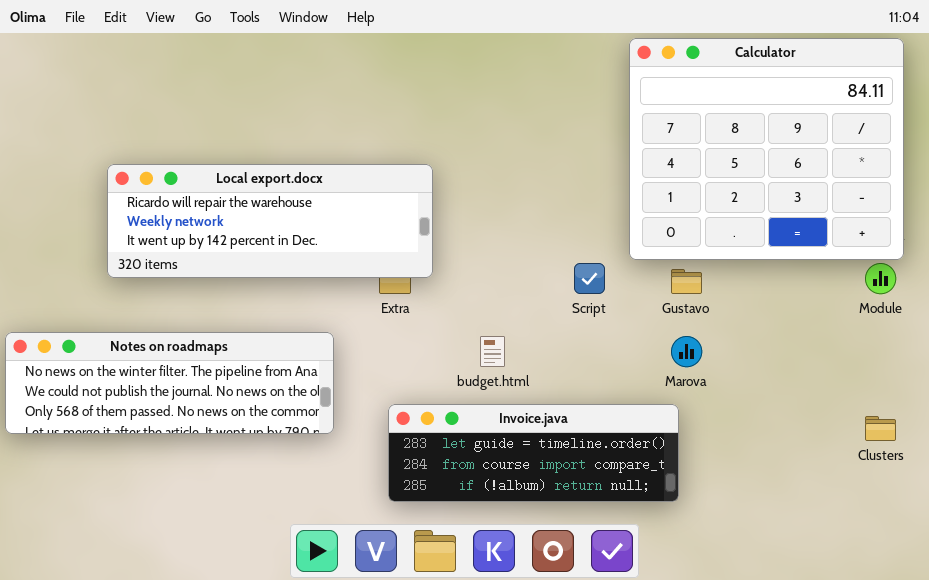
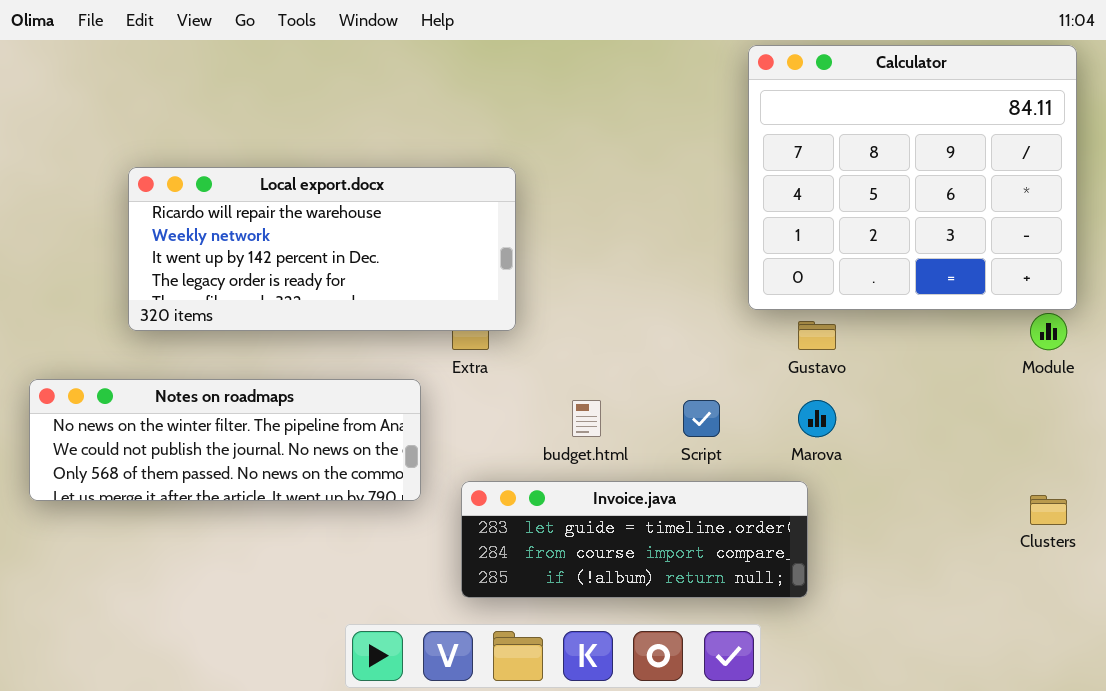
Local export.docx: [107,164,433,278] -> [128,167,516,331], resized
Script: [574,263,605,294] -> [683,400,720,437], moved
Notes on roadmaps: [5,332,334,434] -> [29,379,421,501], moved

